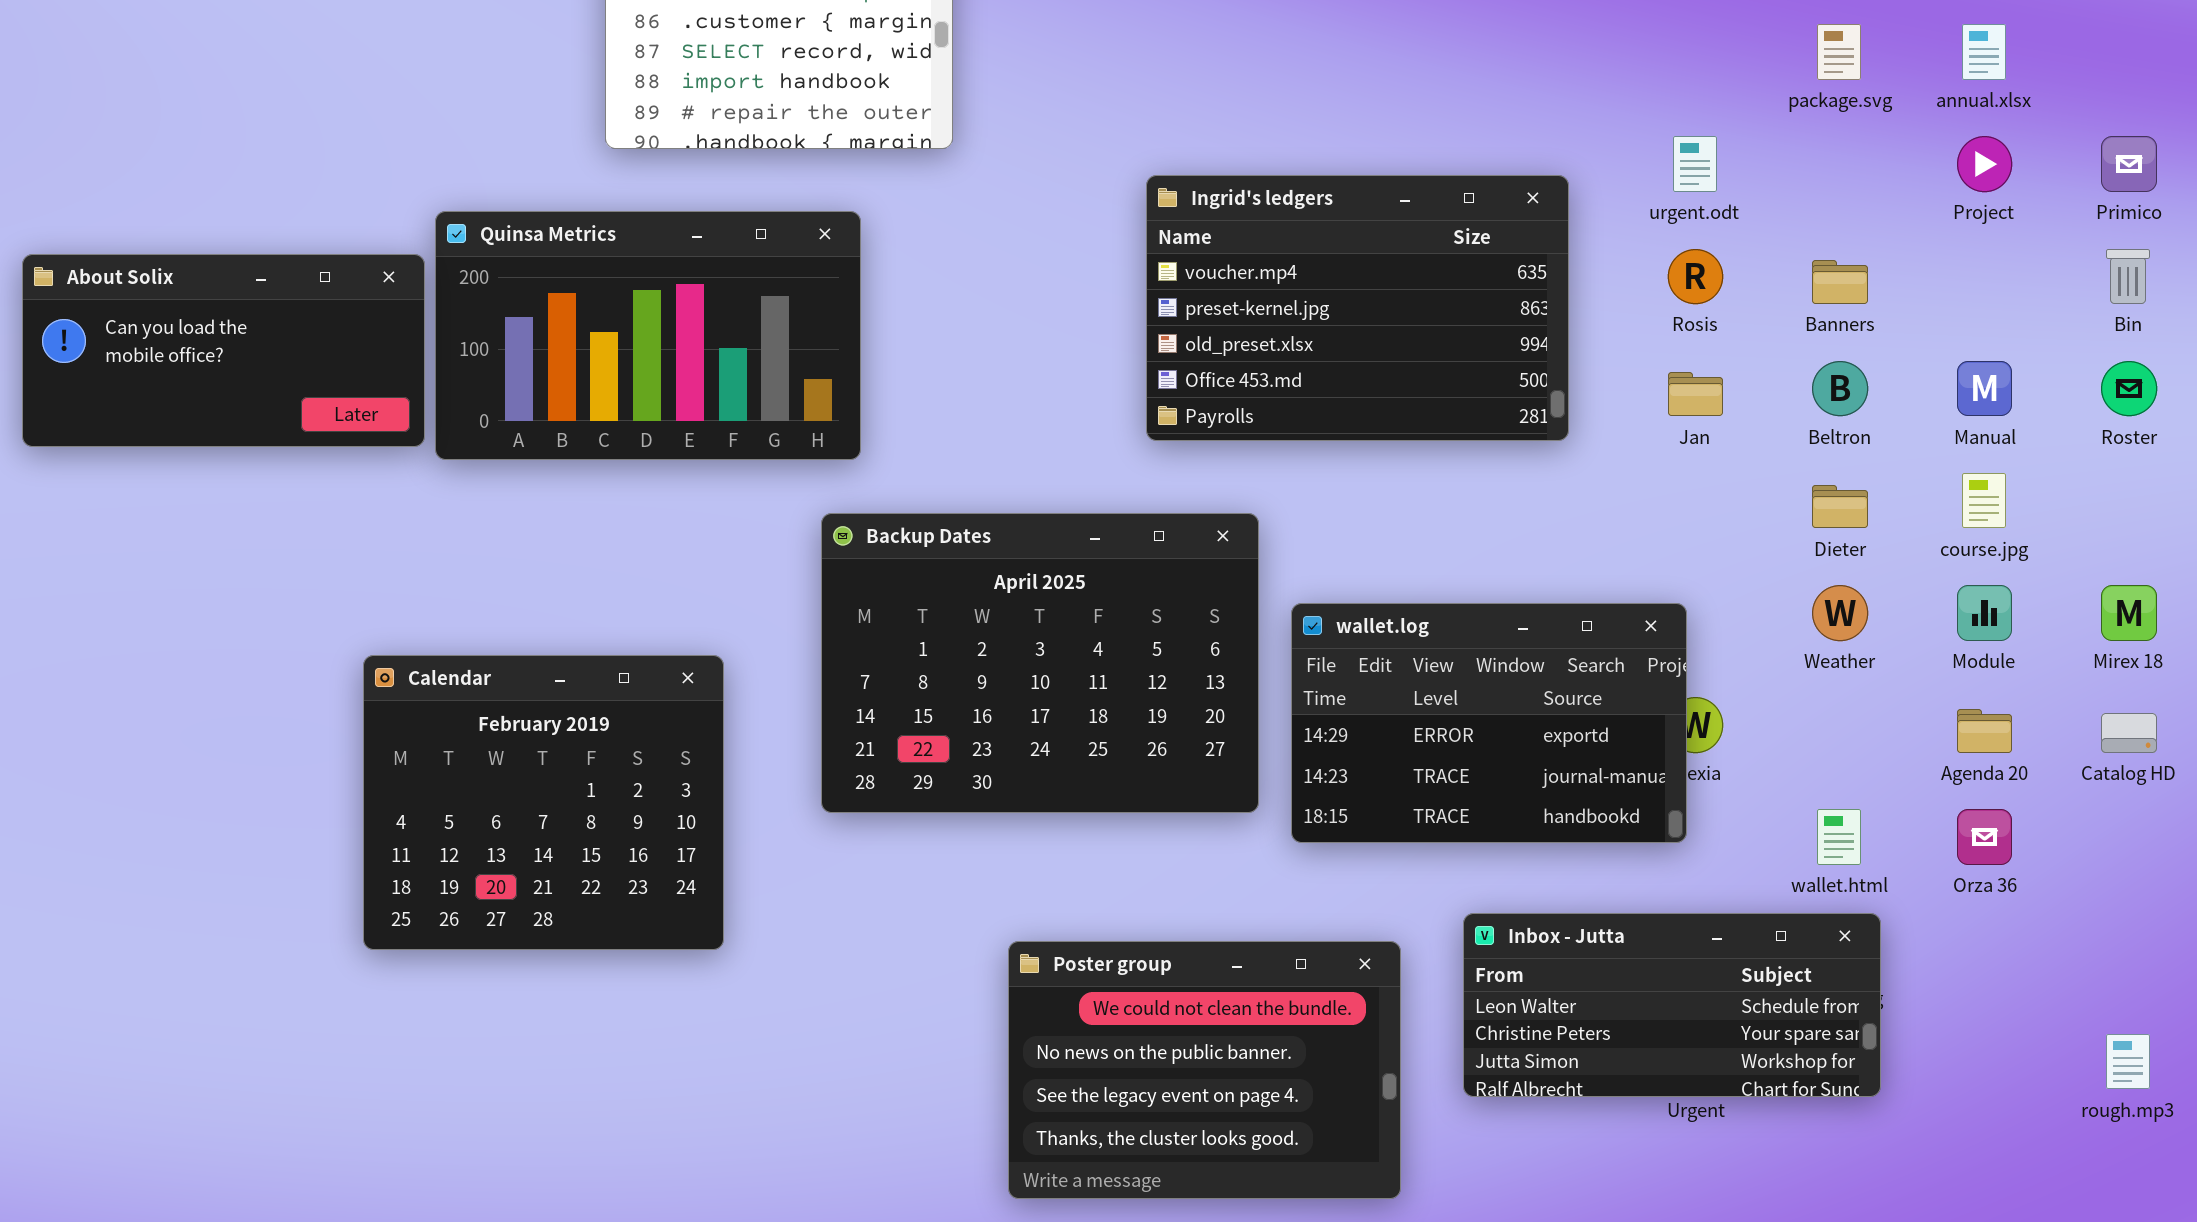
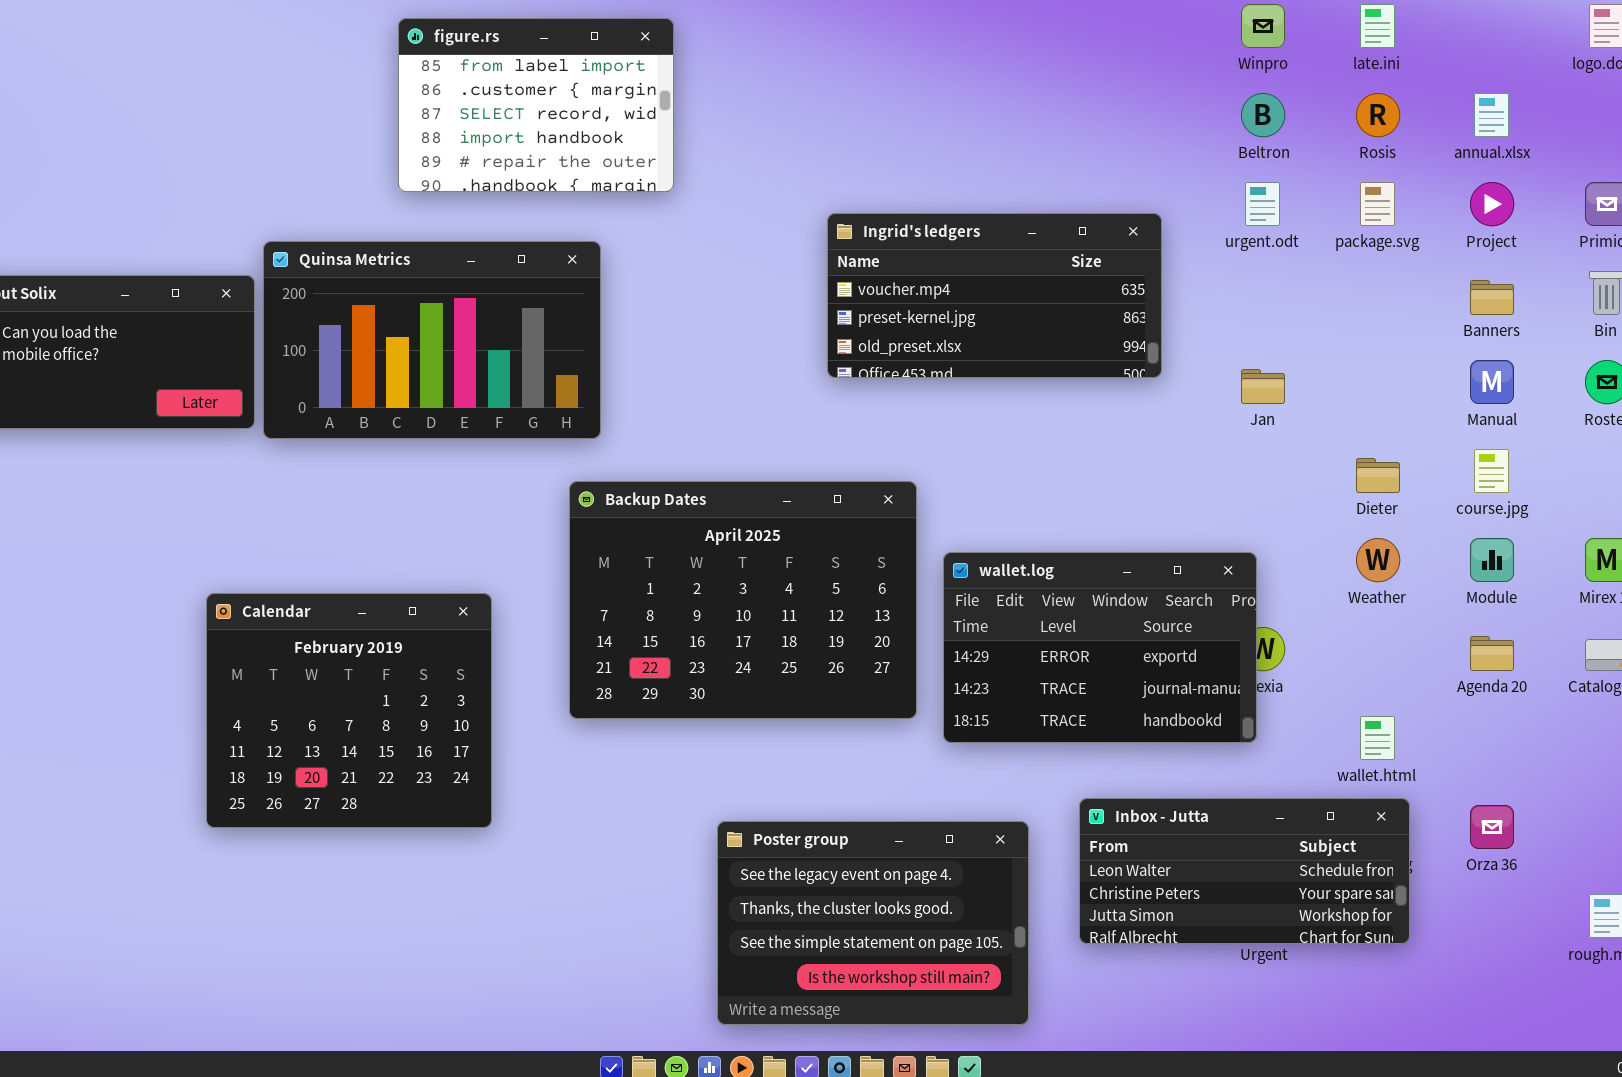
package.svg: [1817,24,1861,80] -> [1360,182,1395,226], moved
Ingrid's ledgers: [1146,175,1569,441] -> [827,213,1162,378], resized
Rosis: [1668,249,1723,304] -> [1356,93,1400,137], moved
Banners: [1812,260,1868,304] -> [1470,280,1514,315], moved
Beltron: [1812,361,1868,416] -> [1241,93,1285,137], moved
Orza 36: [1957,809,2012,865] -> [1470,805,1514,849], moved
Poster group: [1008,941,1401,1199] -> [717,821,1029,1025], scrolled down 2 rows

